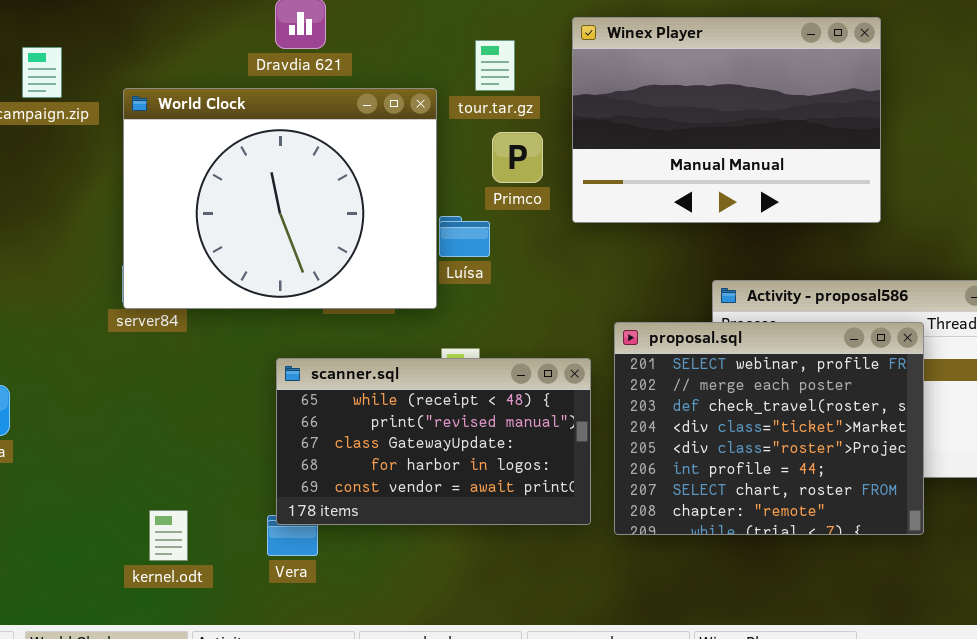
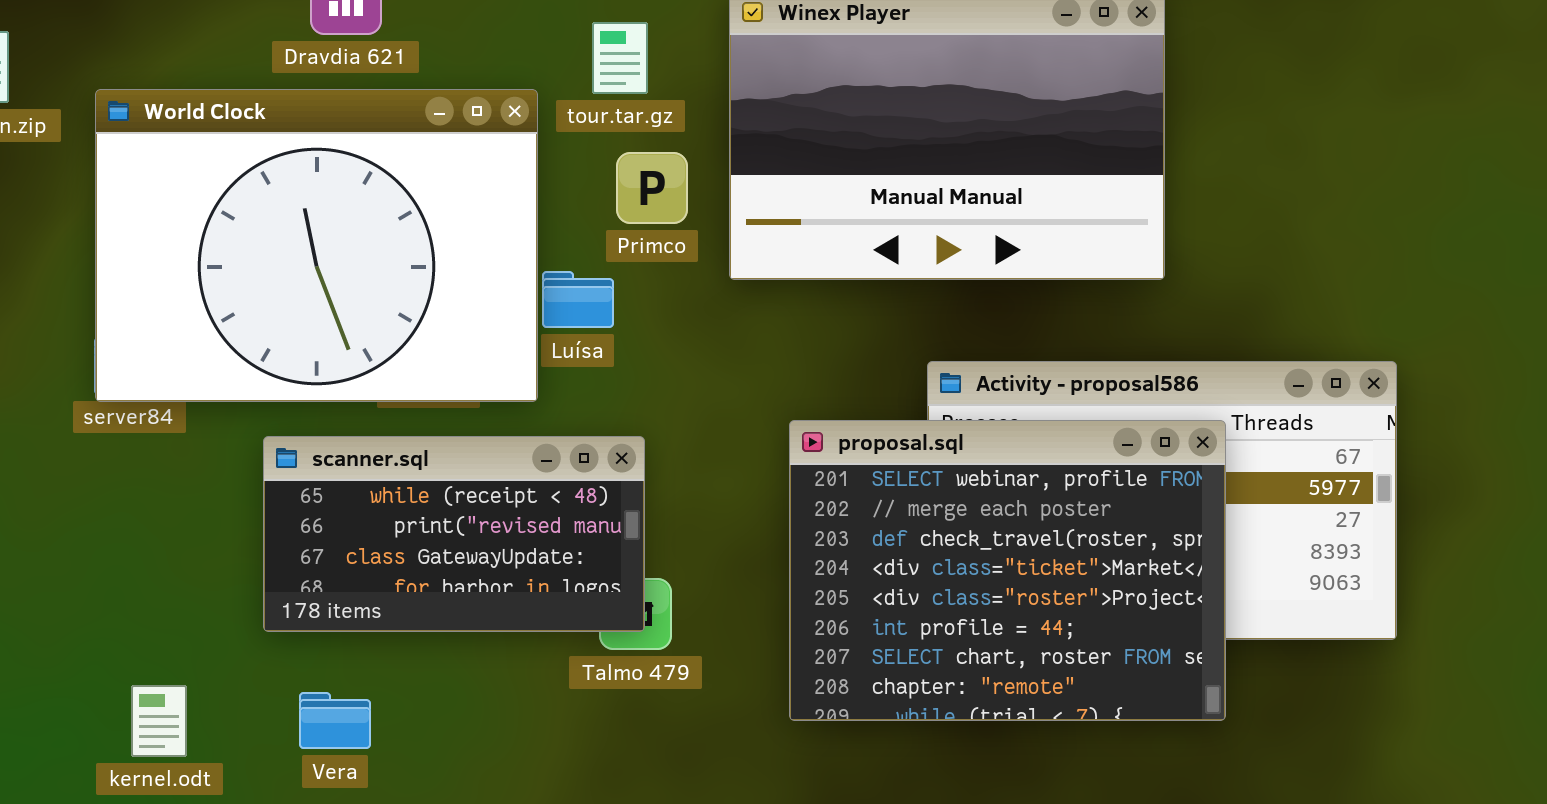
scanner.sql: [276,358,591,525] -> [263,436,645,632], moved, resized

